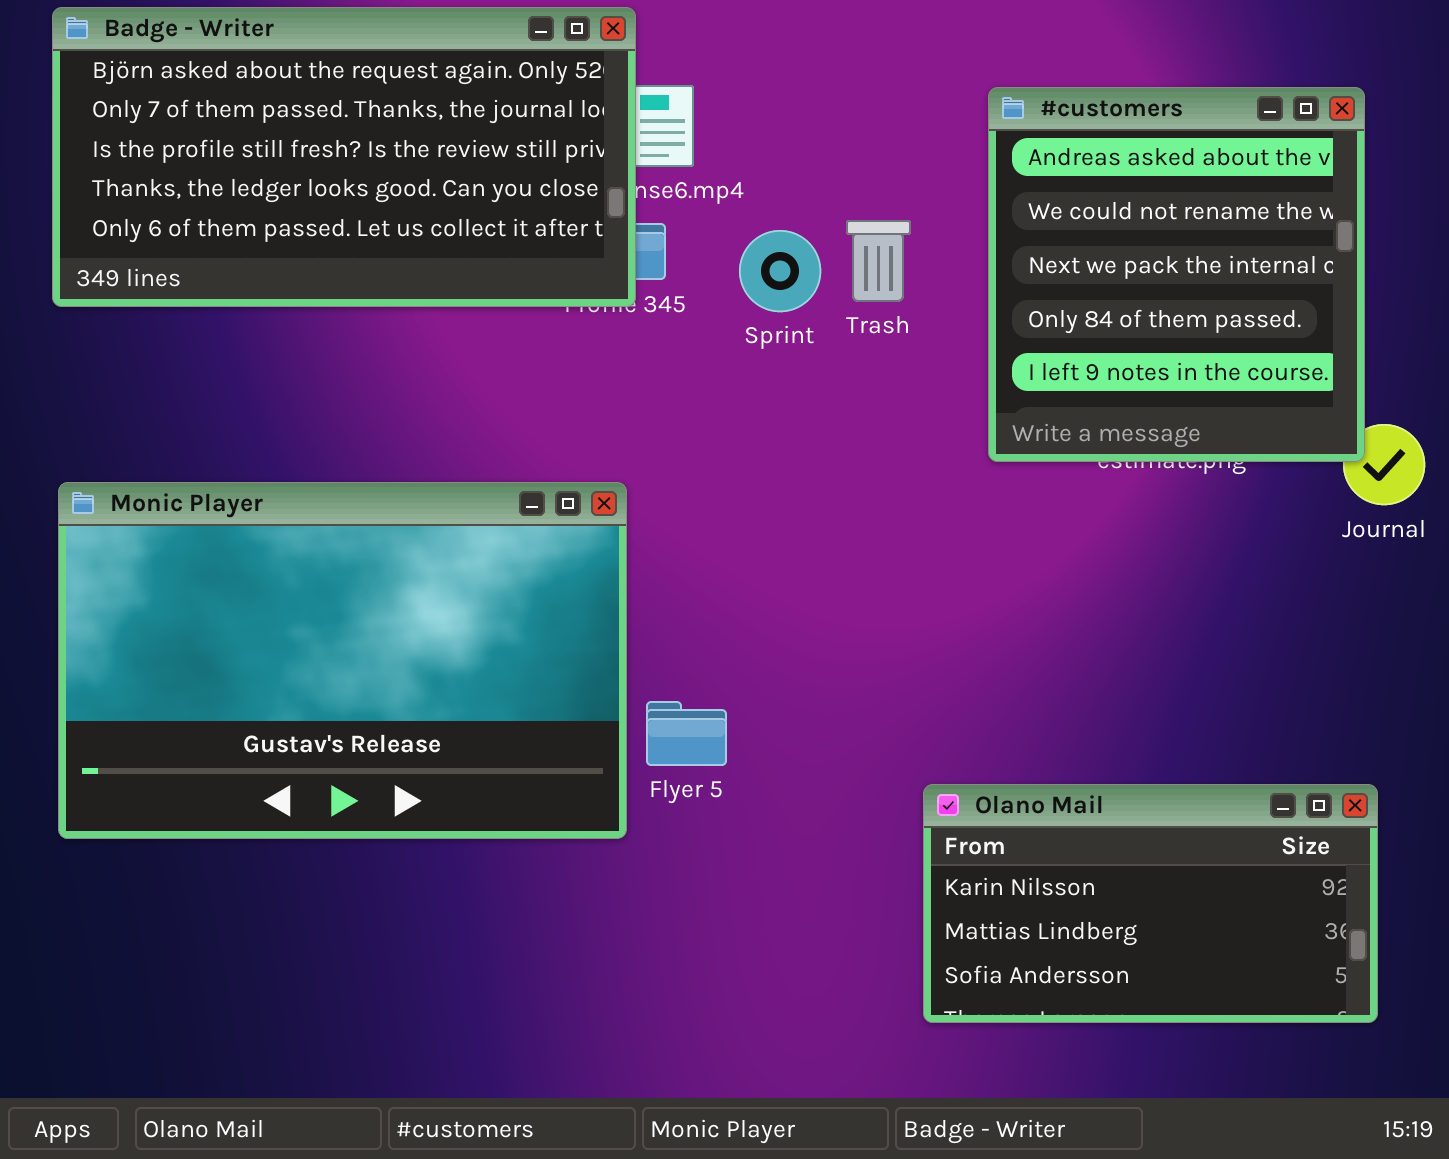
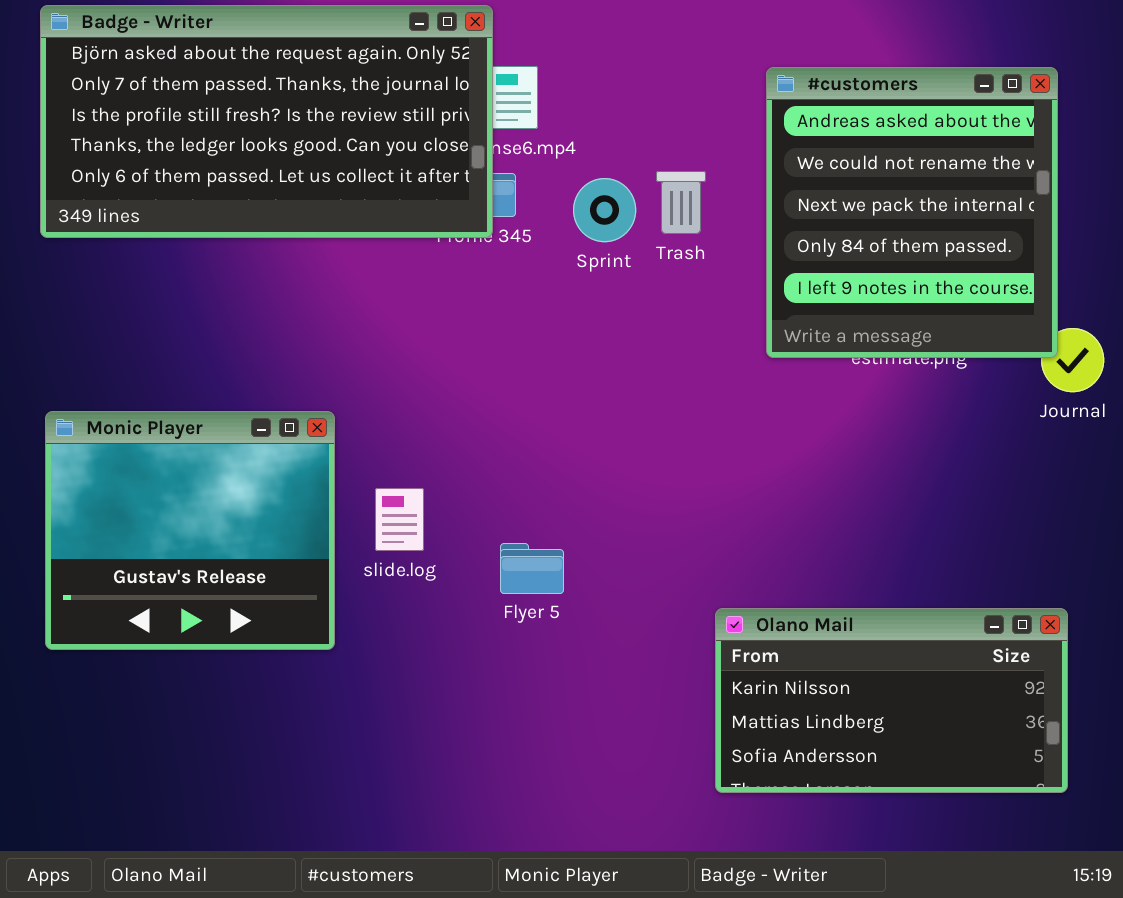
Monic Player: [58,482,627,839] -> [45,411,335,650], resized

